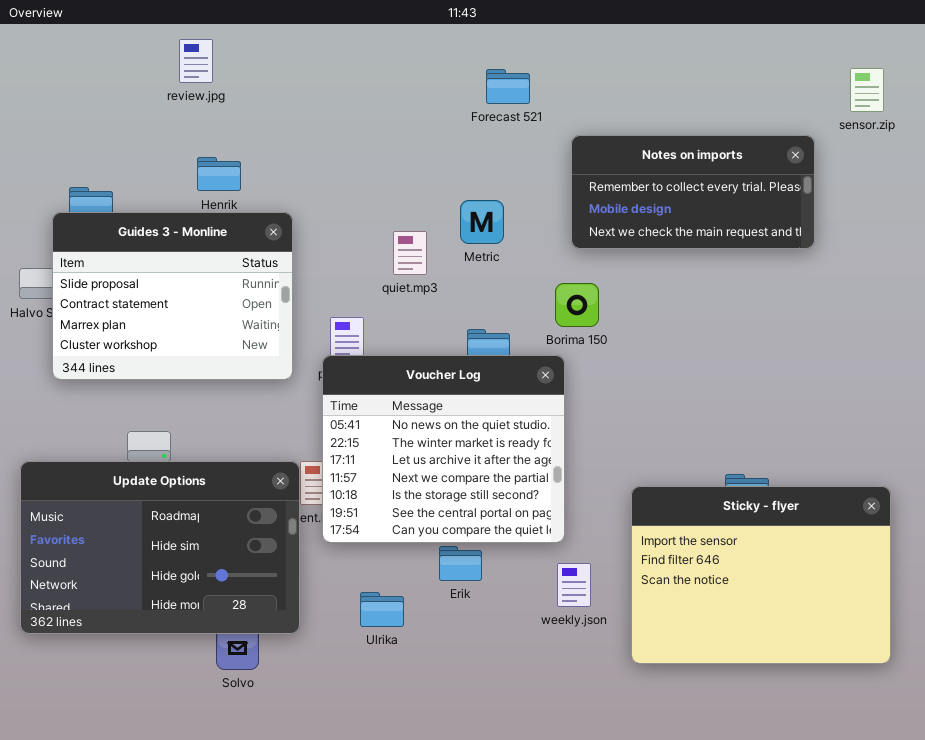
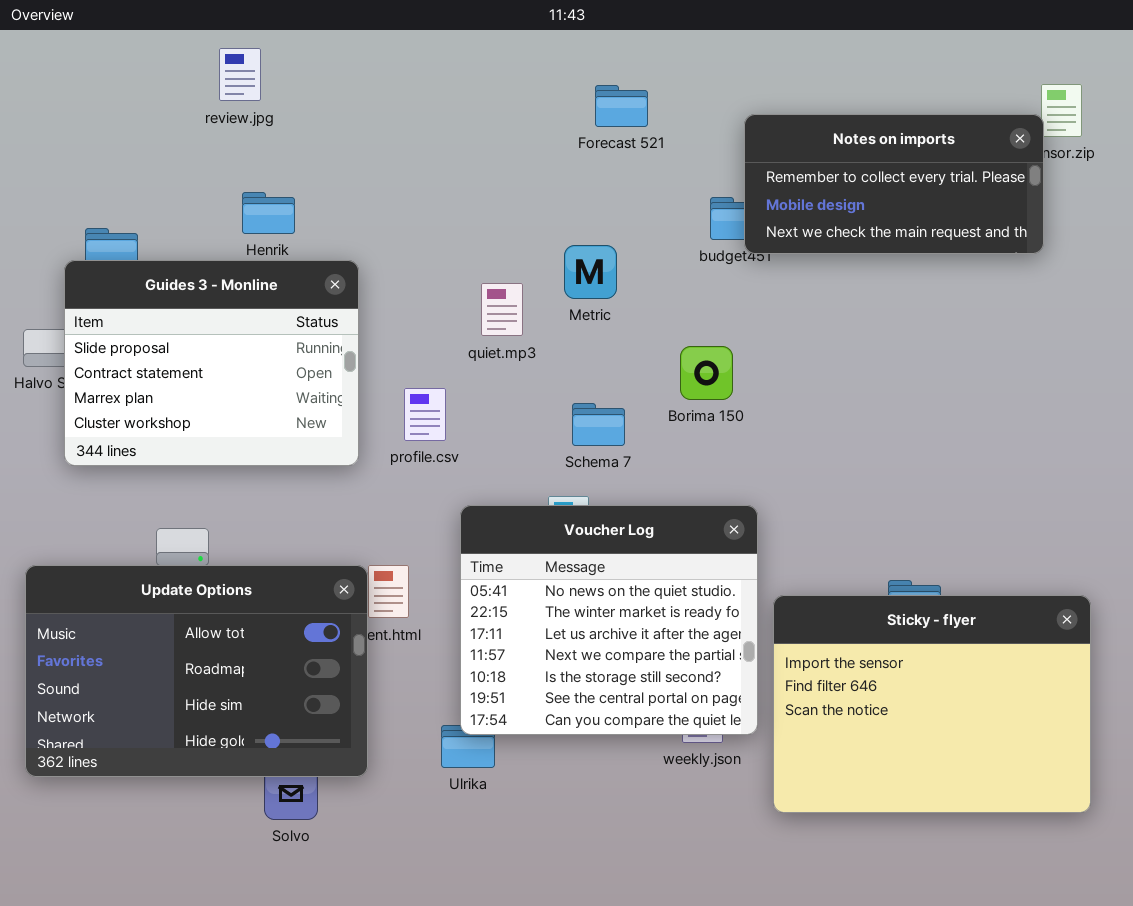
Notes on imports: [571,135,815,249] -> [744,114,1044,254], moved
Voucher Log: [322,355,565,543] -> [460,505,758,735], moved
Update Options: [20,461,300,634] -> [25,565,368,777], scrolled up 1 row

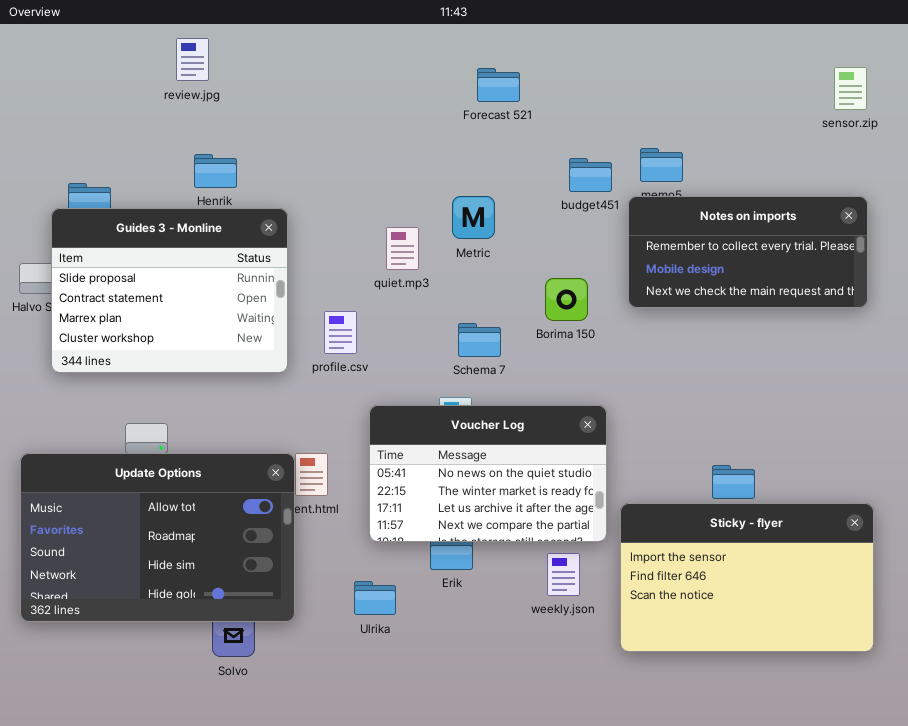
Notes on imports: [744,114,1044,254] -> [628,196,868,308], moved
Voucher Log: [460,505,758,735] -> [369,405,607,542], resized
Sticky - flyer: [773,595,1091,813] -> [620,503,874,652], resized

